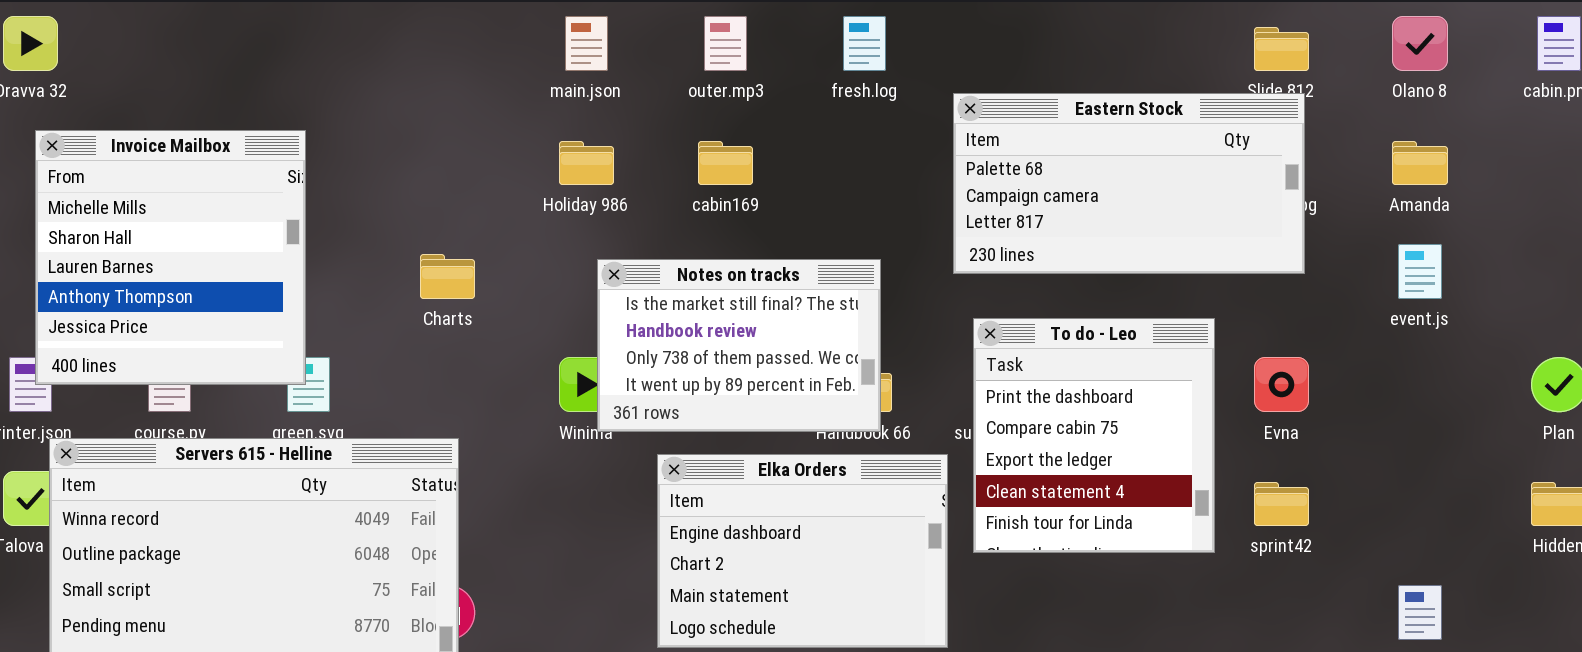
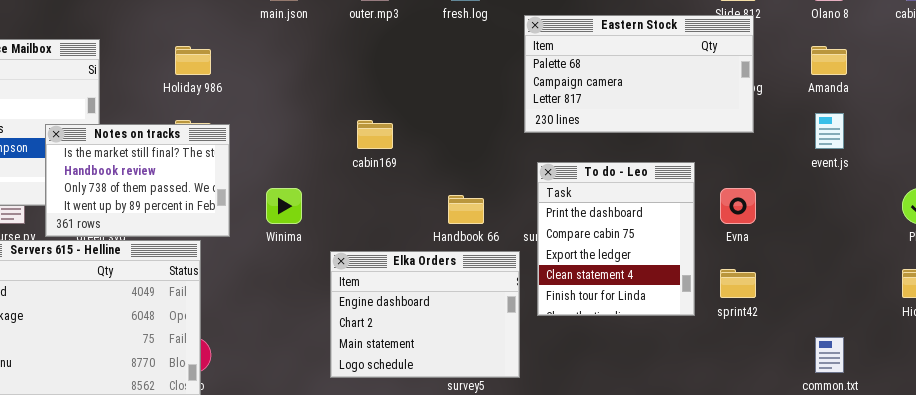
Holiday 986: [559,141,614,185] -> [175,46,211,75], moved
cabin169: [698,141,753,185] -> [357,120,393,149], moved
Notes on tracks: [597,259,881,432] -> [45,124,230,237], moved

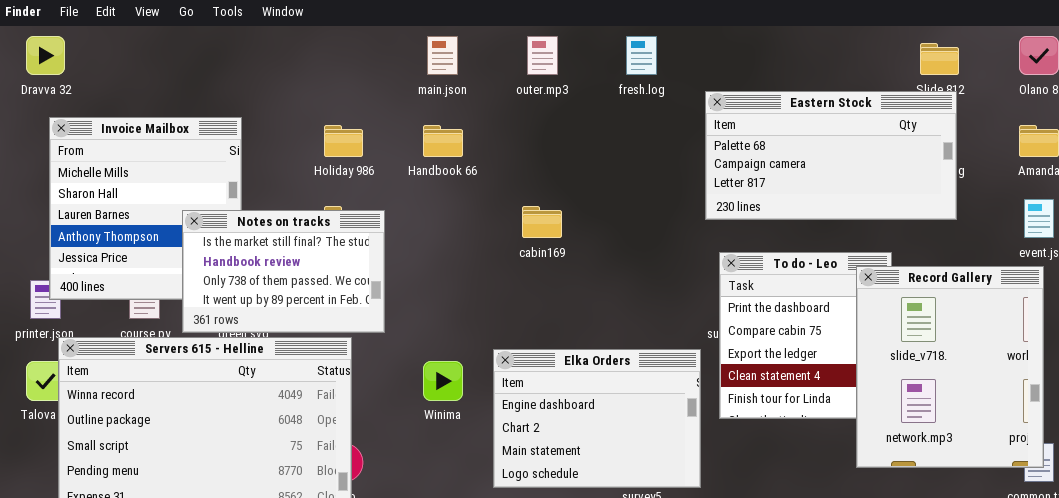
Record Gallery: none -> [856,266,1044,468], opened
Winima: [266,188,302,224] -> [423,361,463,401], moved
Handbook 66: [448,195,484,224] -> [423,125,463,157], moved

